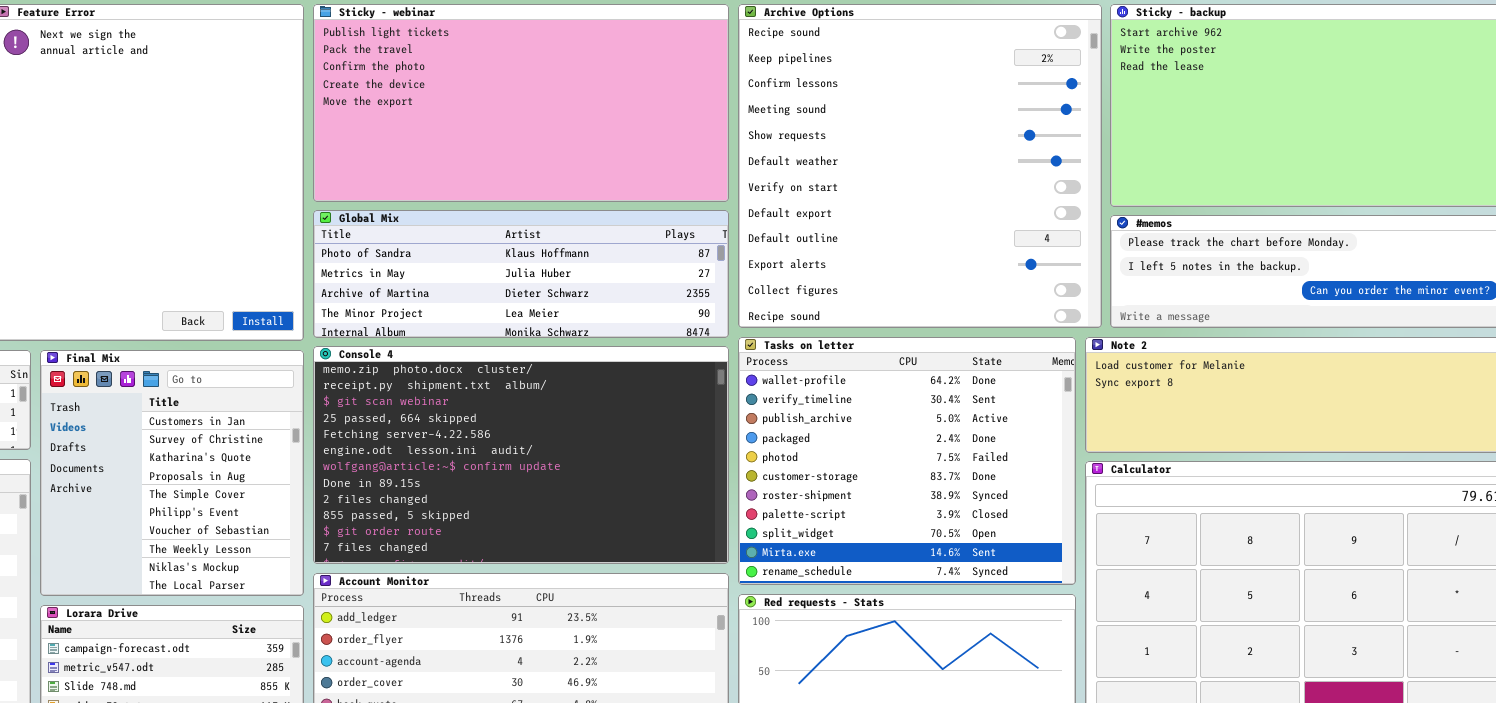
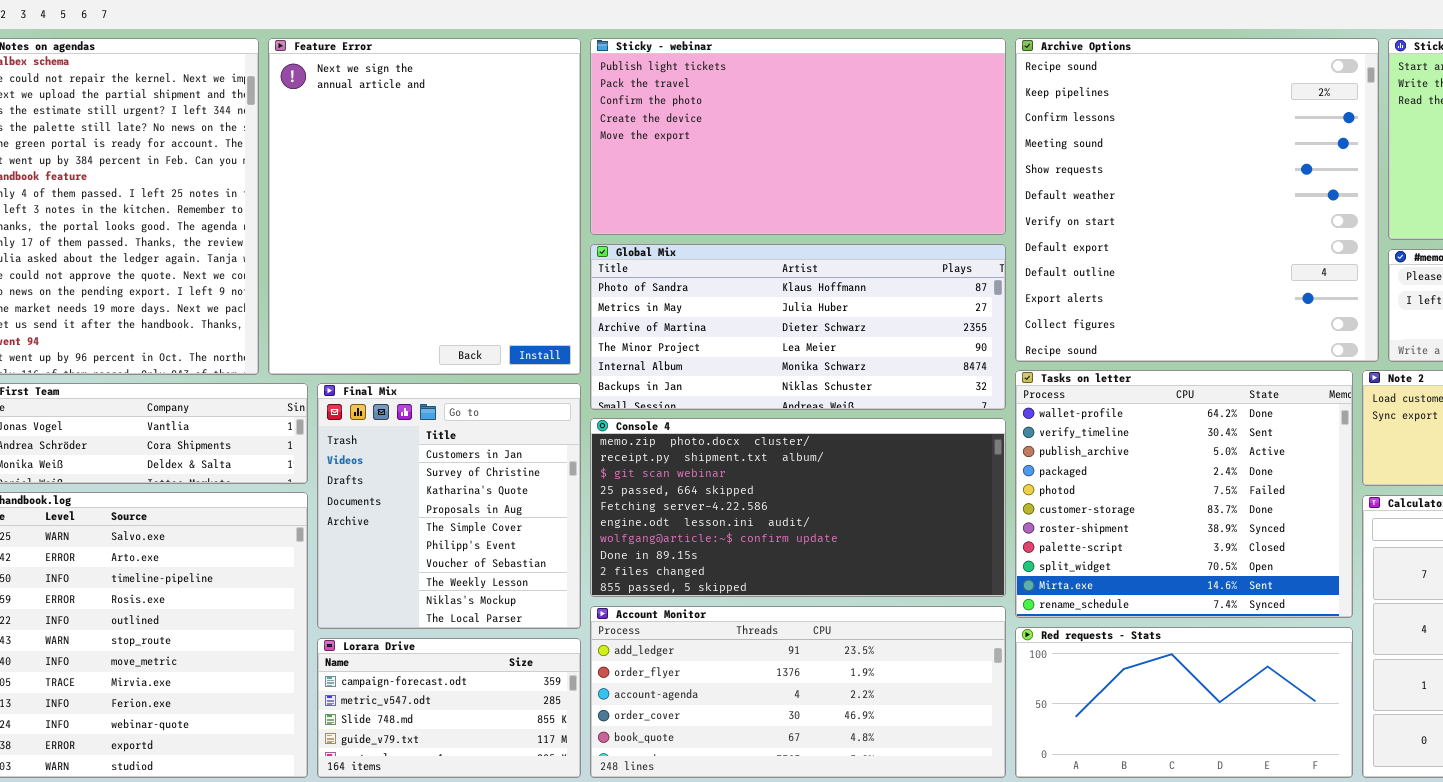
Global Mix: [313,210,729,338] -> [590,244,1006,410], resized
Console 4: [313,346,729,564] -> [590,418,1006,597], resized

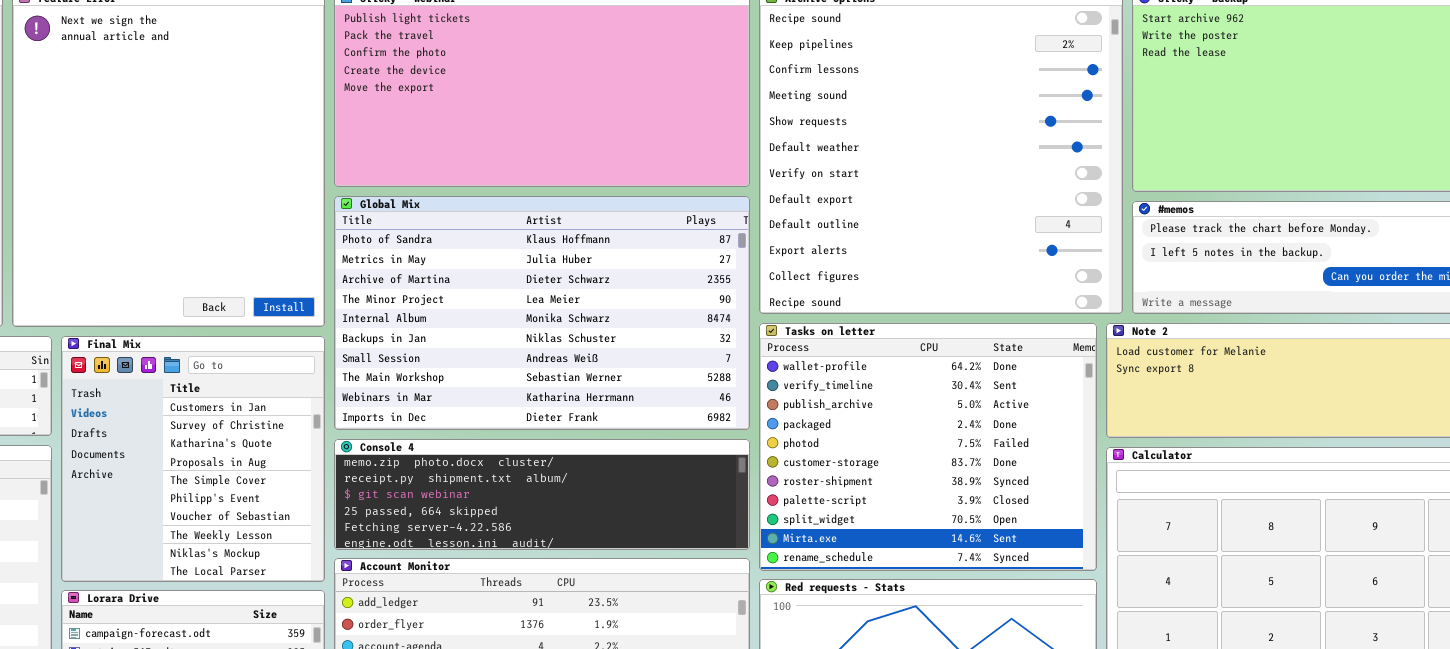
Global Mix: [590,244,1006,410] -> [334,196,750,430], resized
Console 4: [590,418,1006,597] -> [334,439,750,550], resized

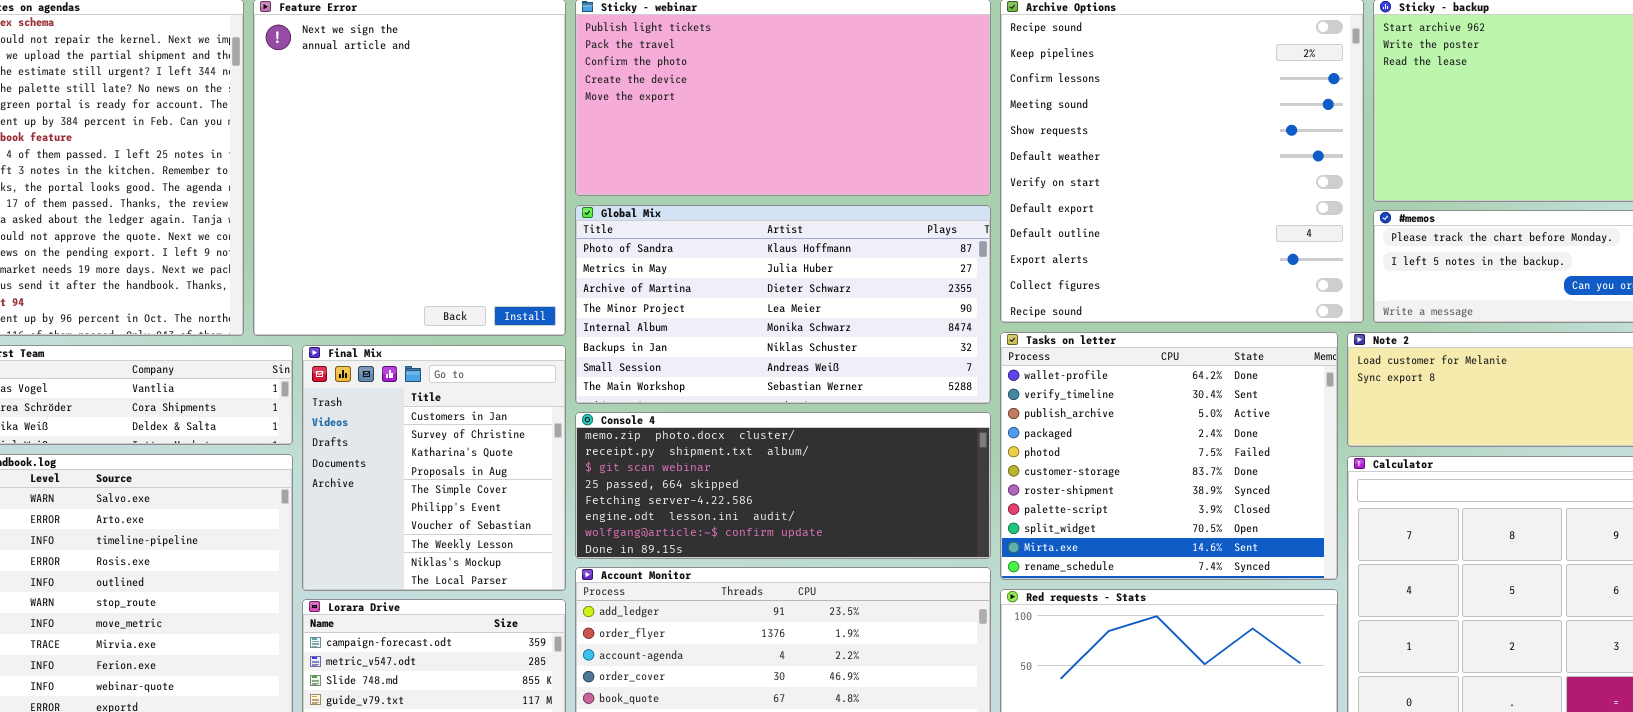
Global Mix: [334,196,750,430] -> [575,205,991,404], resized
Console 4: [334,439,750,550] -> [575,412,991,559], resized

